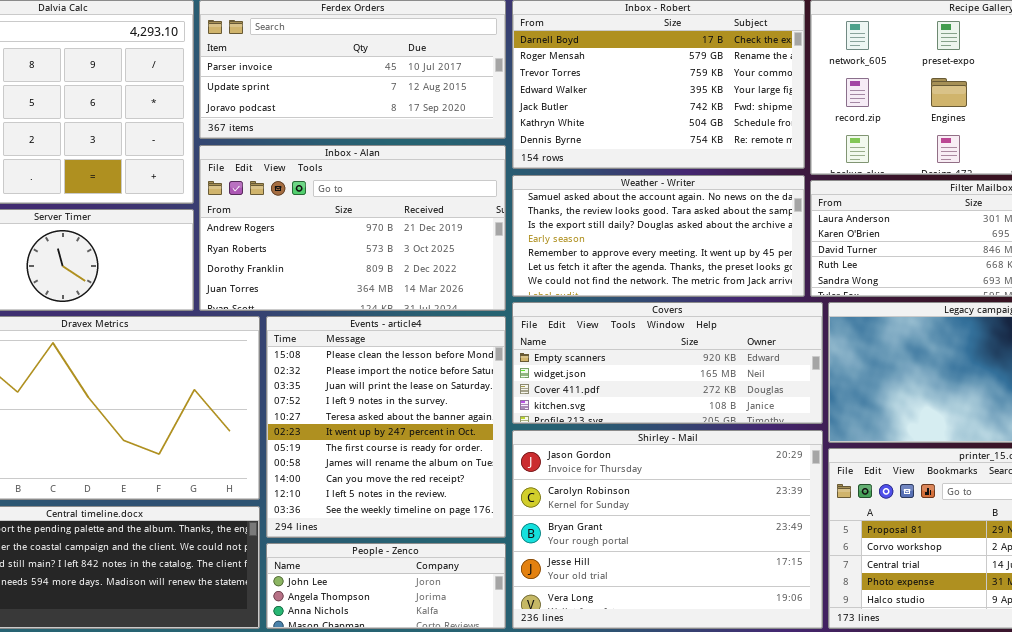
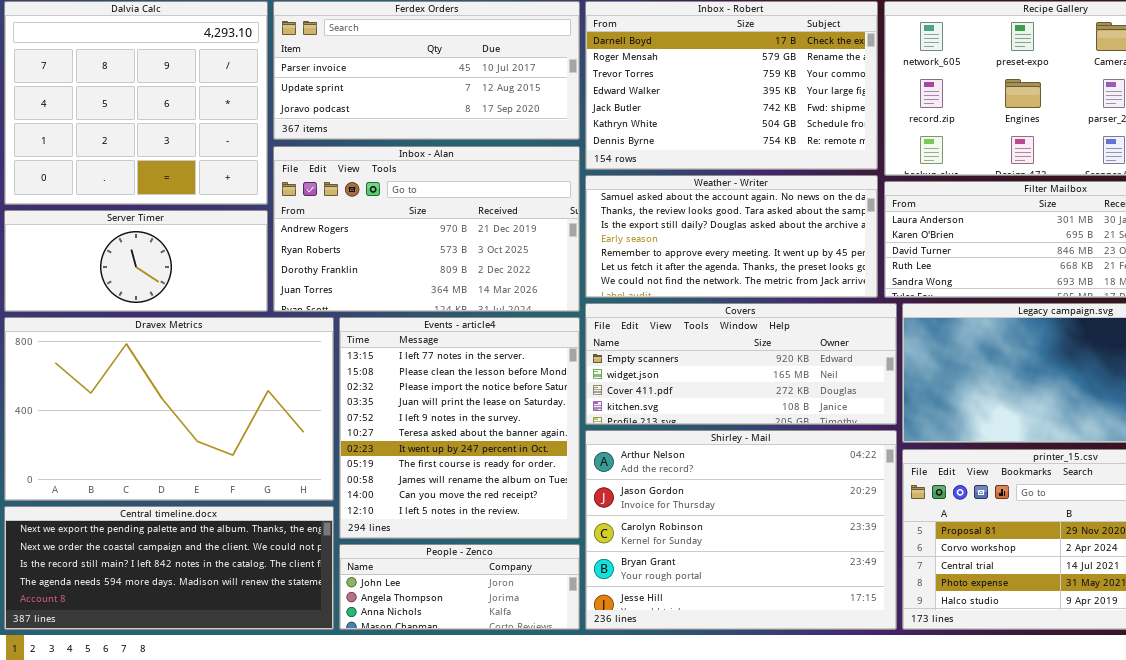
Events - article4: [266,316,506,538] -> [339,317,580,539], scrolled up 1 row
Shirley - Mail: [512,430,823,629] -> [585,430,897,630], scrolled up 1 row

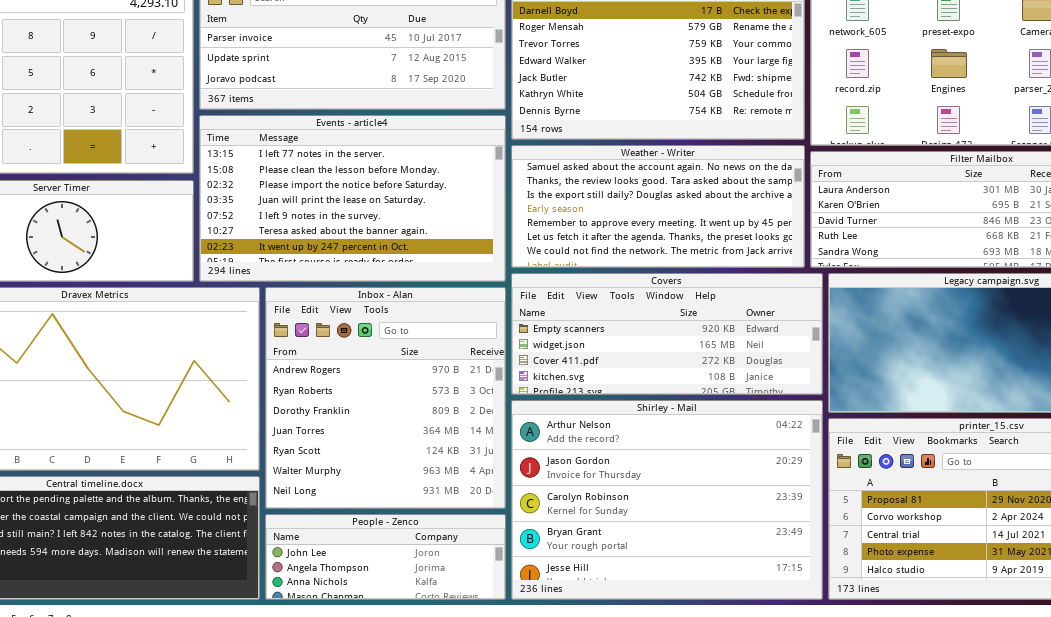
Inbox - Alan: [273,146,580,312] -> [265,287,506,509], moved, resized
Events - article4: [339,317,580,539] -> [199,115,506,282], moved, resized

